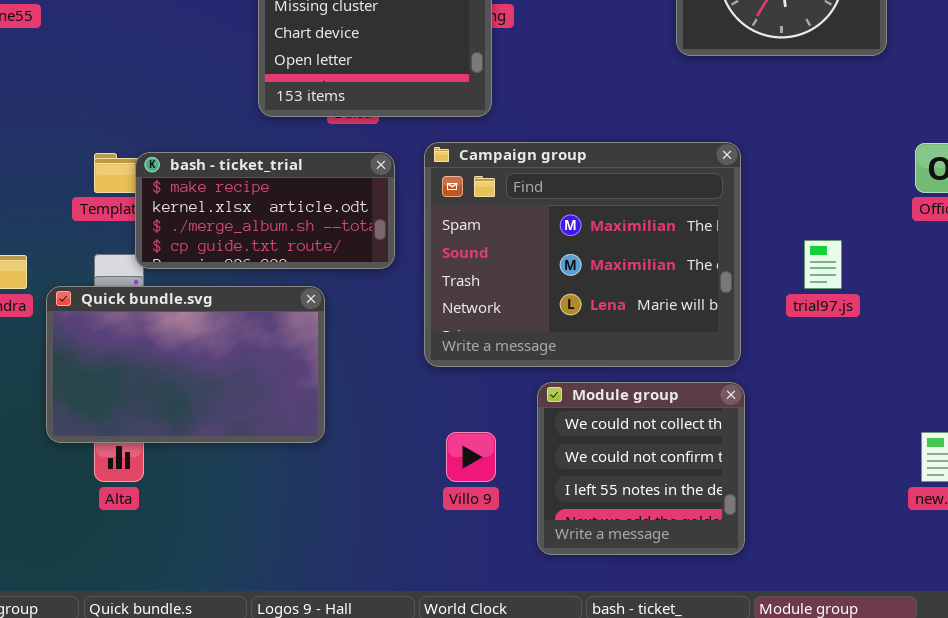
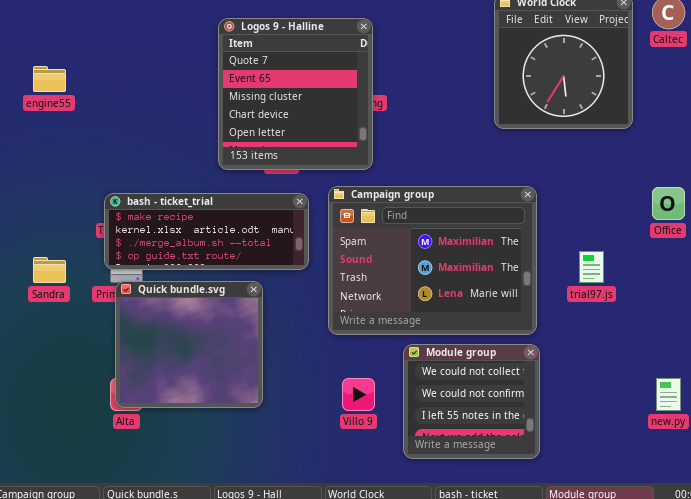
bash - ticket_trial: [135,152,395,269] -> [104,193,309,270], resized
Quick bundle.svg: [46,286,325,443] -> [115,281,263,408], resized

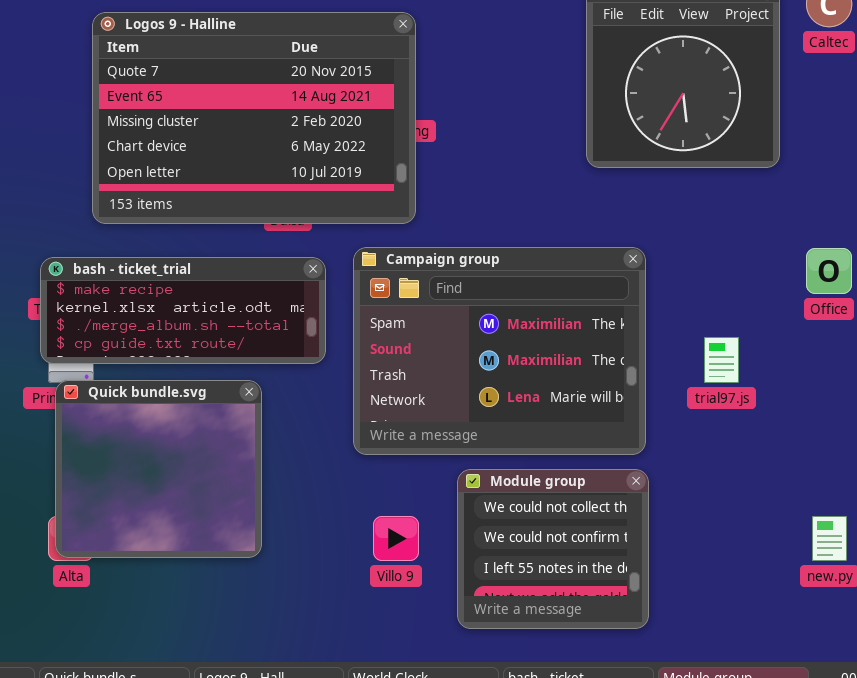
Logos 9 - Halline: [218,18,373,170] -> [92,12,416,224], resized

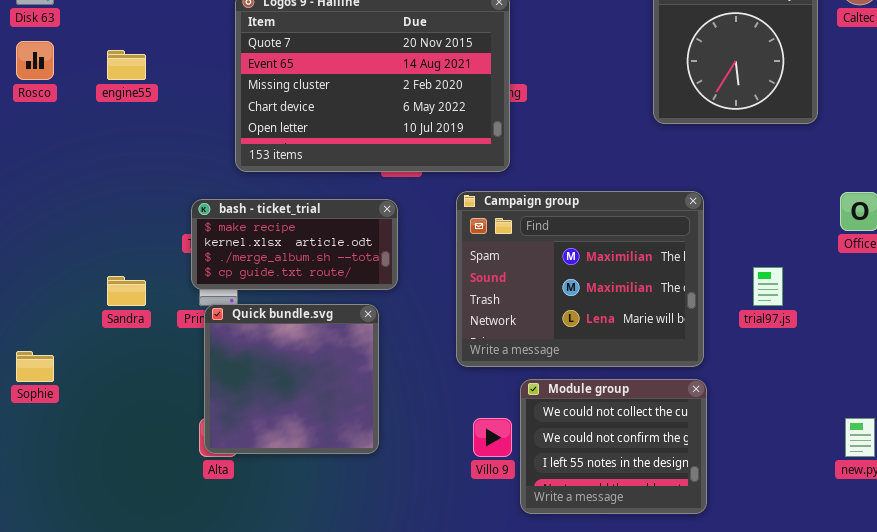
bash - ticket_trial: [40,257,326,364] -> [191,199,398,290], resized
Module group: [457,469,649,629] -> [520,379,707,514], resized

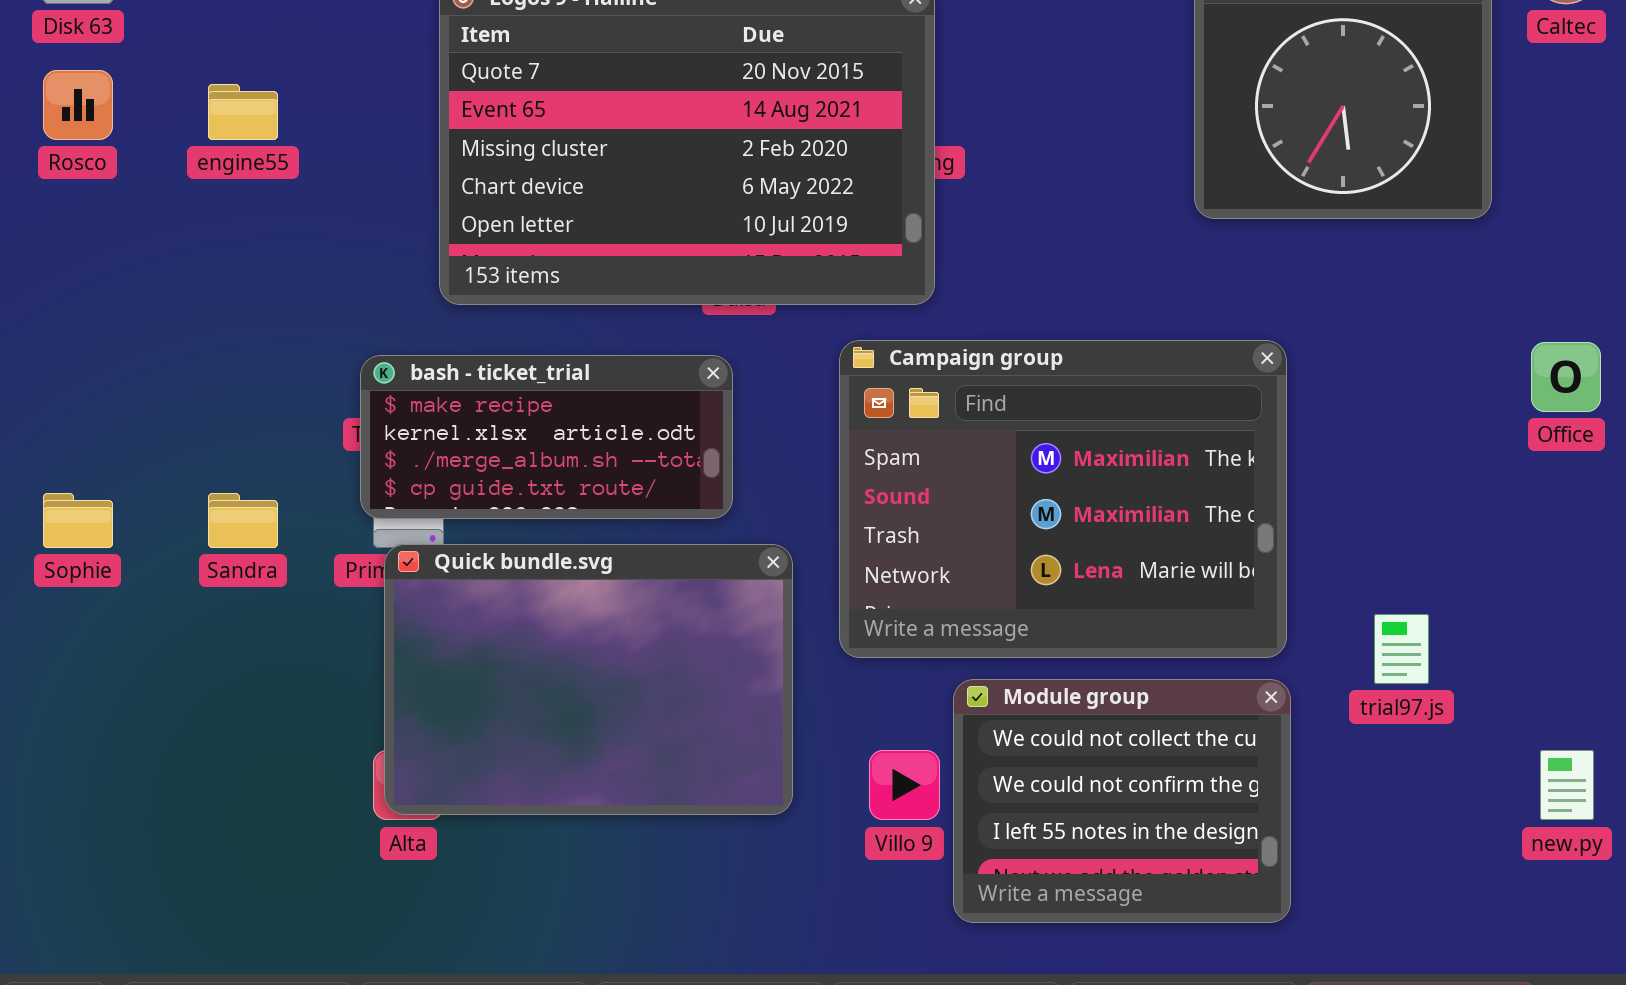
trial97.js: [753,267,783,306] -> [1374,614,1429,684], moved
Quick bundle.svg: [204,304,379,454] -> [384,544,793,815], resized
Sophie: [16,351,54,382] -> [43,493,113,548], moved

